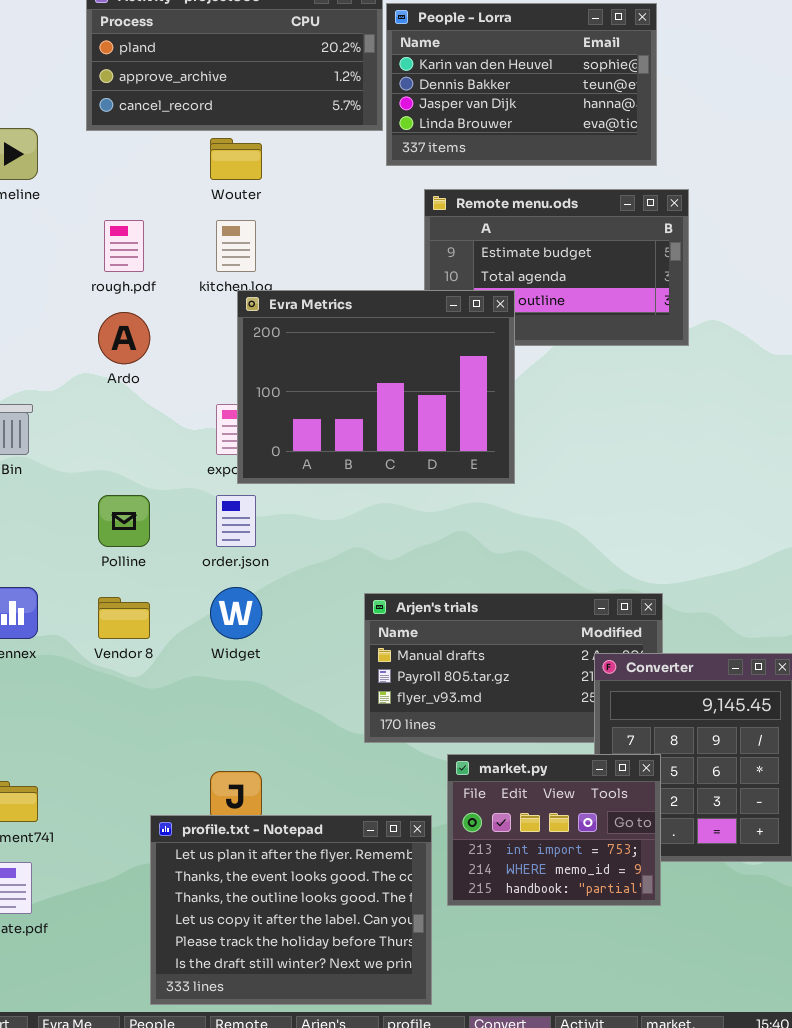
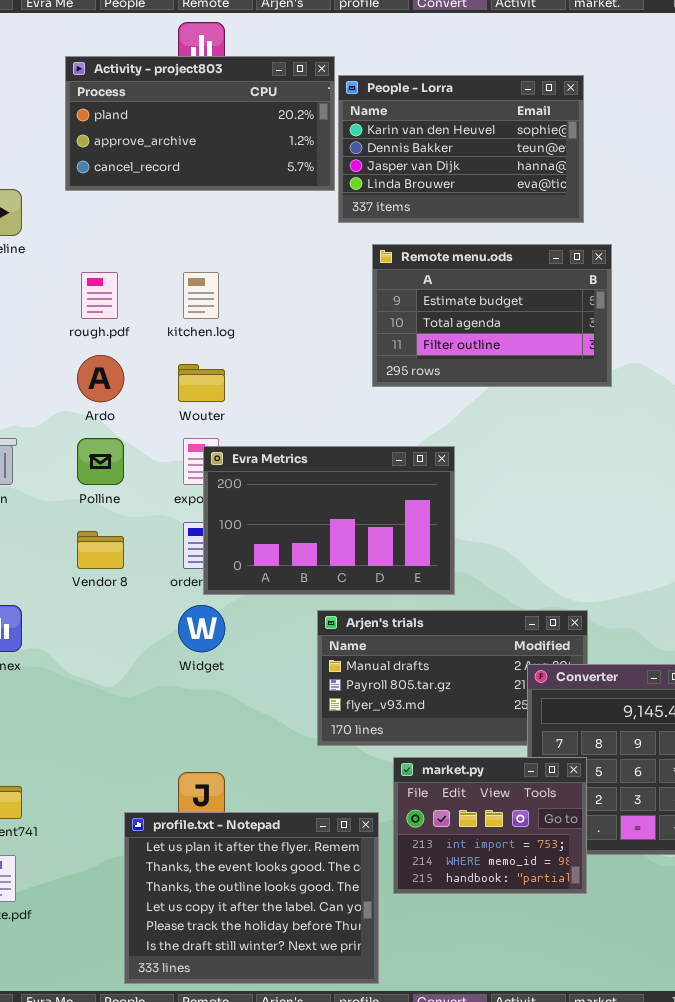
Wouter: [210,138,262,180] -> [178,364,225,402], moved
Evra Metrics: [237,290,515,484] -> [203,446,455,595], moved, resized
Polline: [98,495,150,547] -> [77,438,124,485], moved
Vendor 8: [98,597,150,639] -> [77,531,124,569], moved

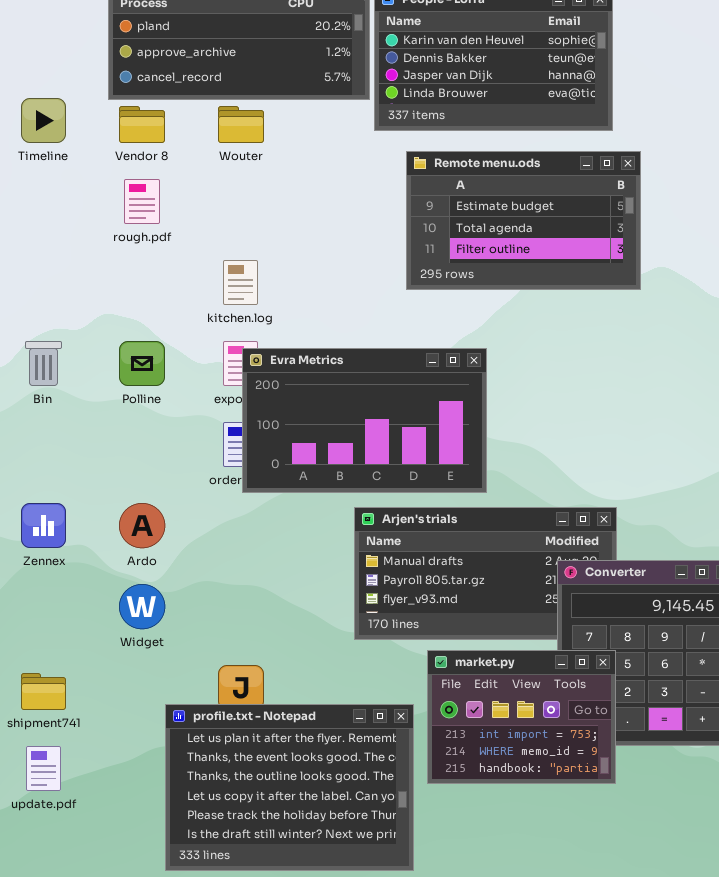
kitchen.log: [183,272,219,319] -> [223,260,258,305], moved
Ardo: [77,355,124,402] -> [119,503,165,548], moved
Wouter: [178,364,225,402] -> [218,106,264,143], moved
Vendor 8: [77,531,124,569] -> [119,106,165,143], moved
Widget: [178,605,225,652] -> [119,584,165,629], moved

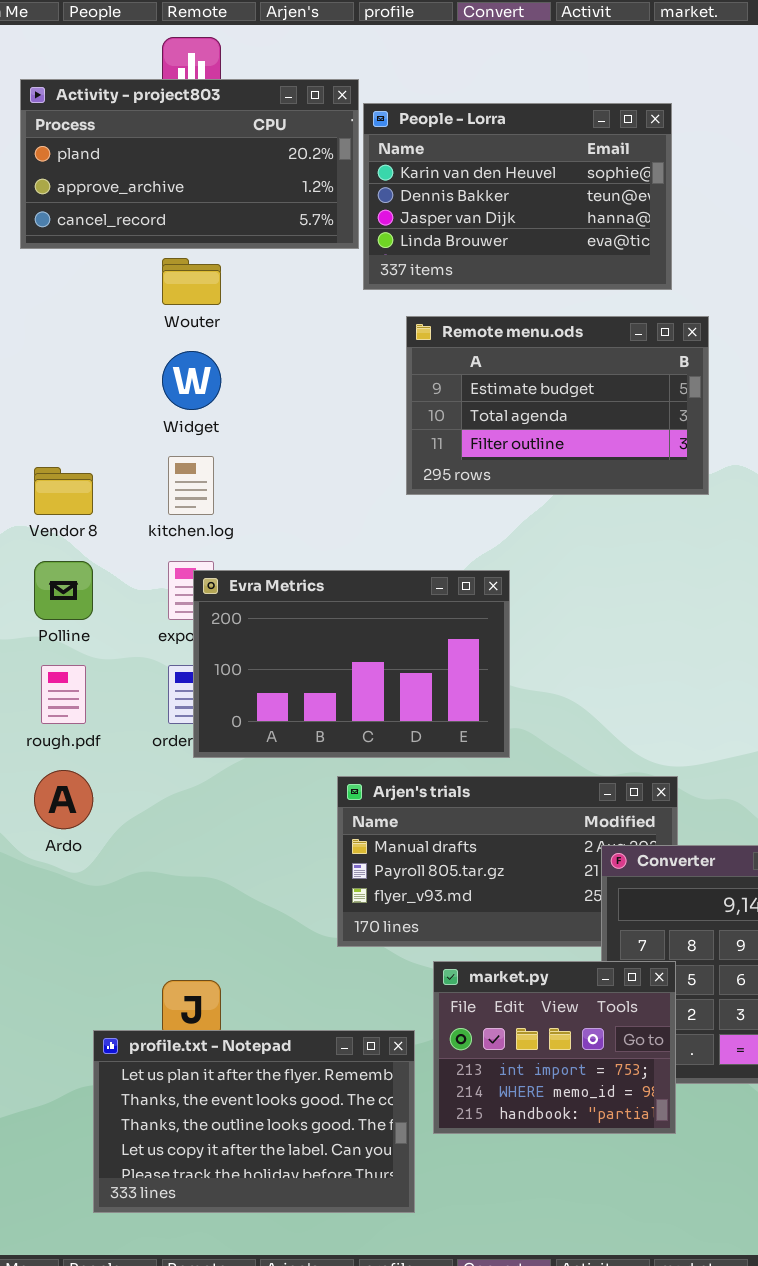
Vendor 8: [119,106,165,143] -> [34,467,93,515], moved
rough.pdf: [124,179,160,224] -> [41,665,86,724], moved
Widget: [119,584,165,629] -> [162,351,221,410], moved
profile.txt - Notepad: [165,704,414,871] -> [93,1030,415,1213], resized

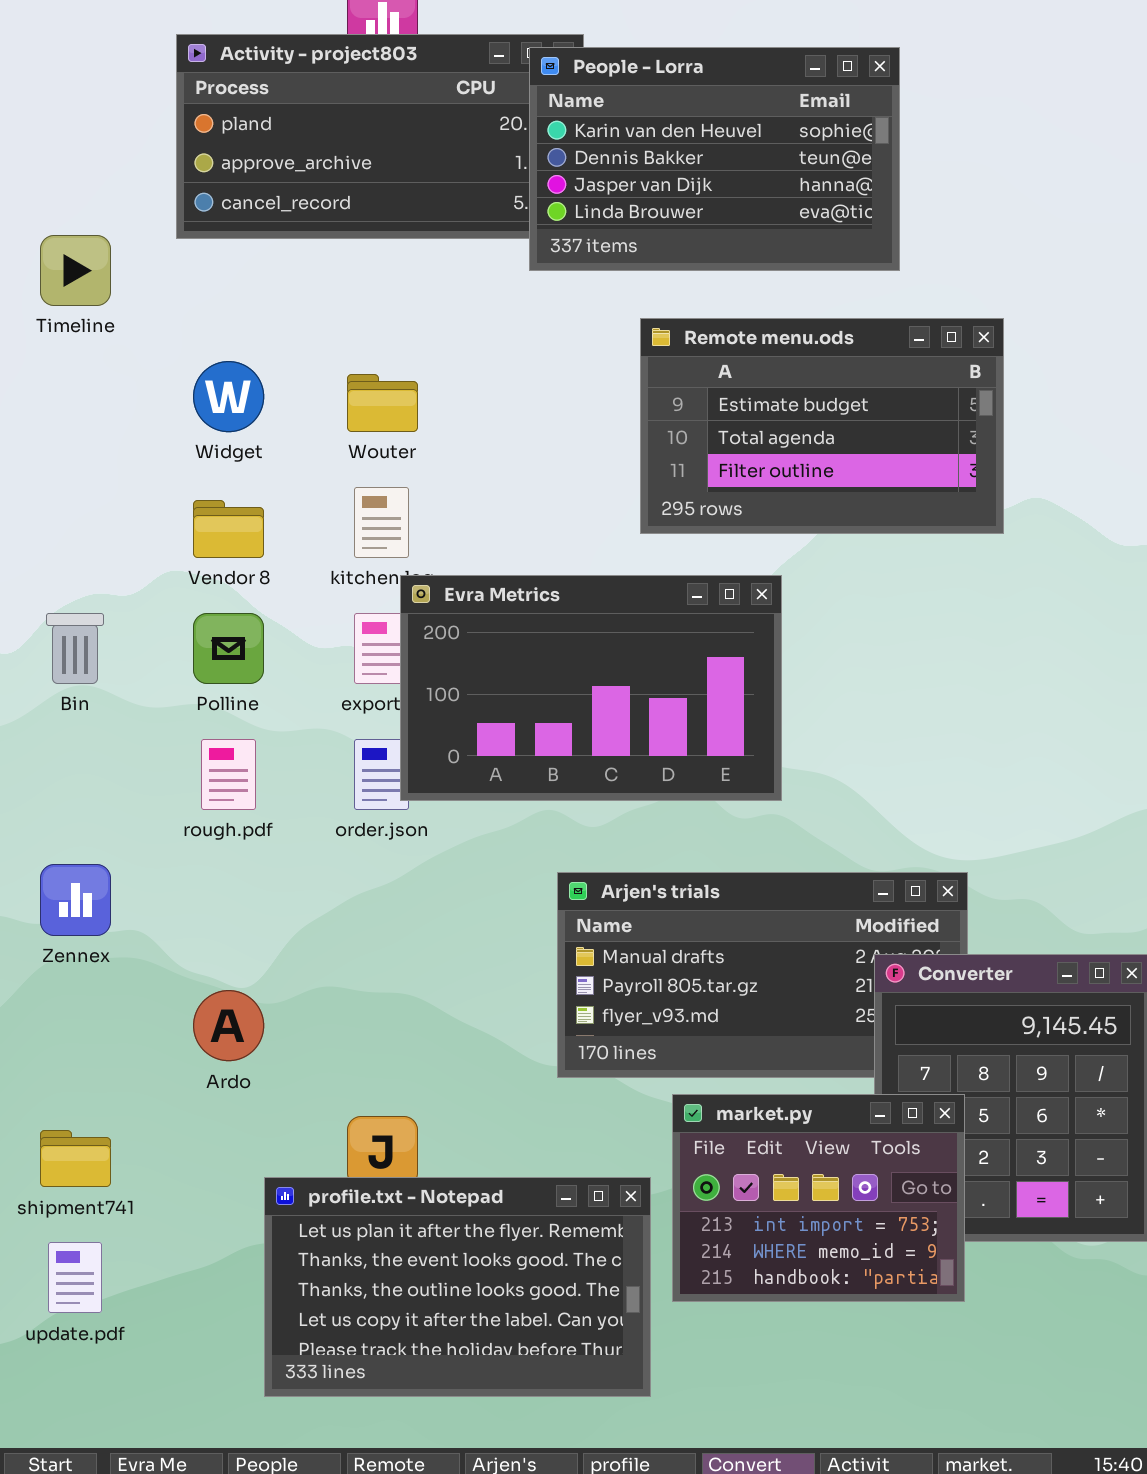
People - Lorra: [363,103,672,290] -> [529,47,900,271], moved
Wouter: [162,258,221,305] -> [347,374,418,432], moved
Widget: [162,351,221,410] -> [193,361,264,432], moved
Evra Metrics: [193,570,510,758] -> [400,575,782,801], moved
Ardo: [34,770,93,829] -> [193,990,264,1061], moved

